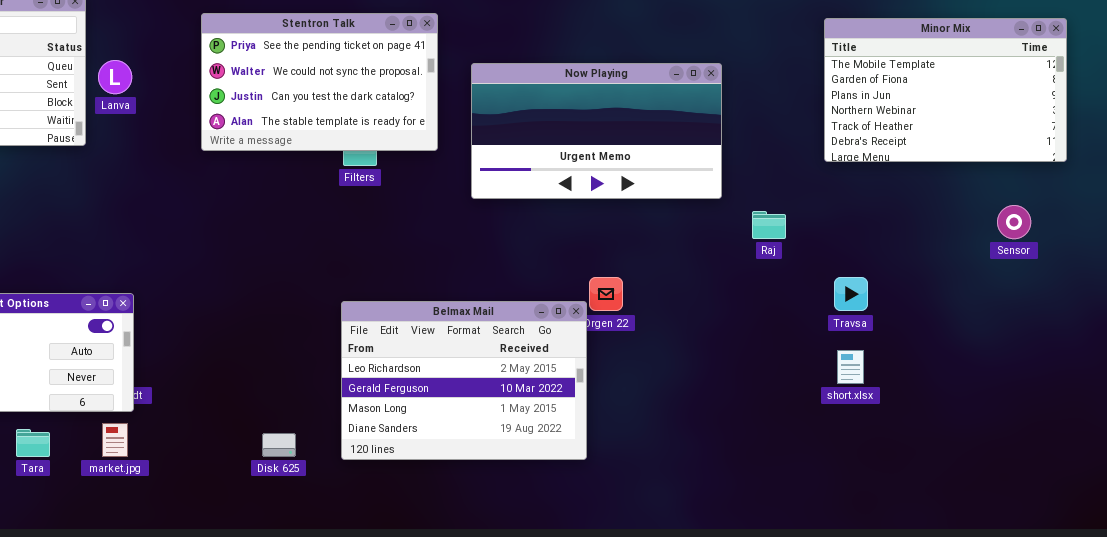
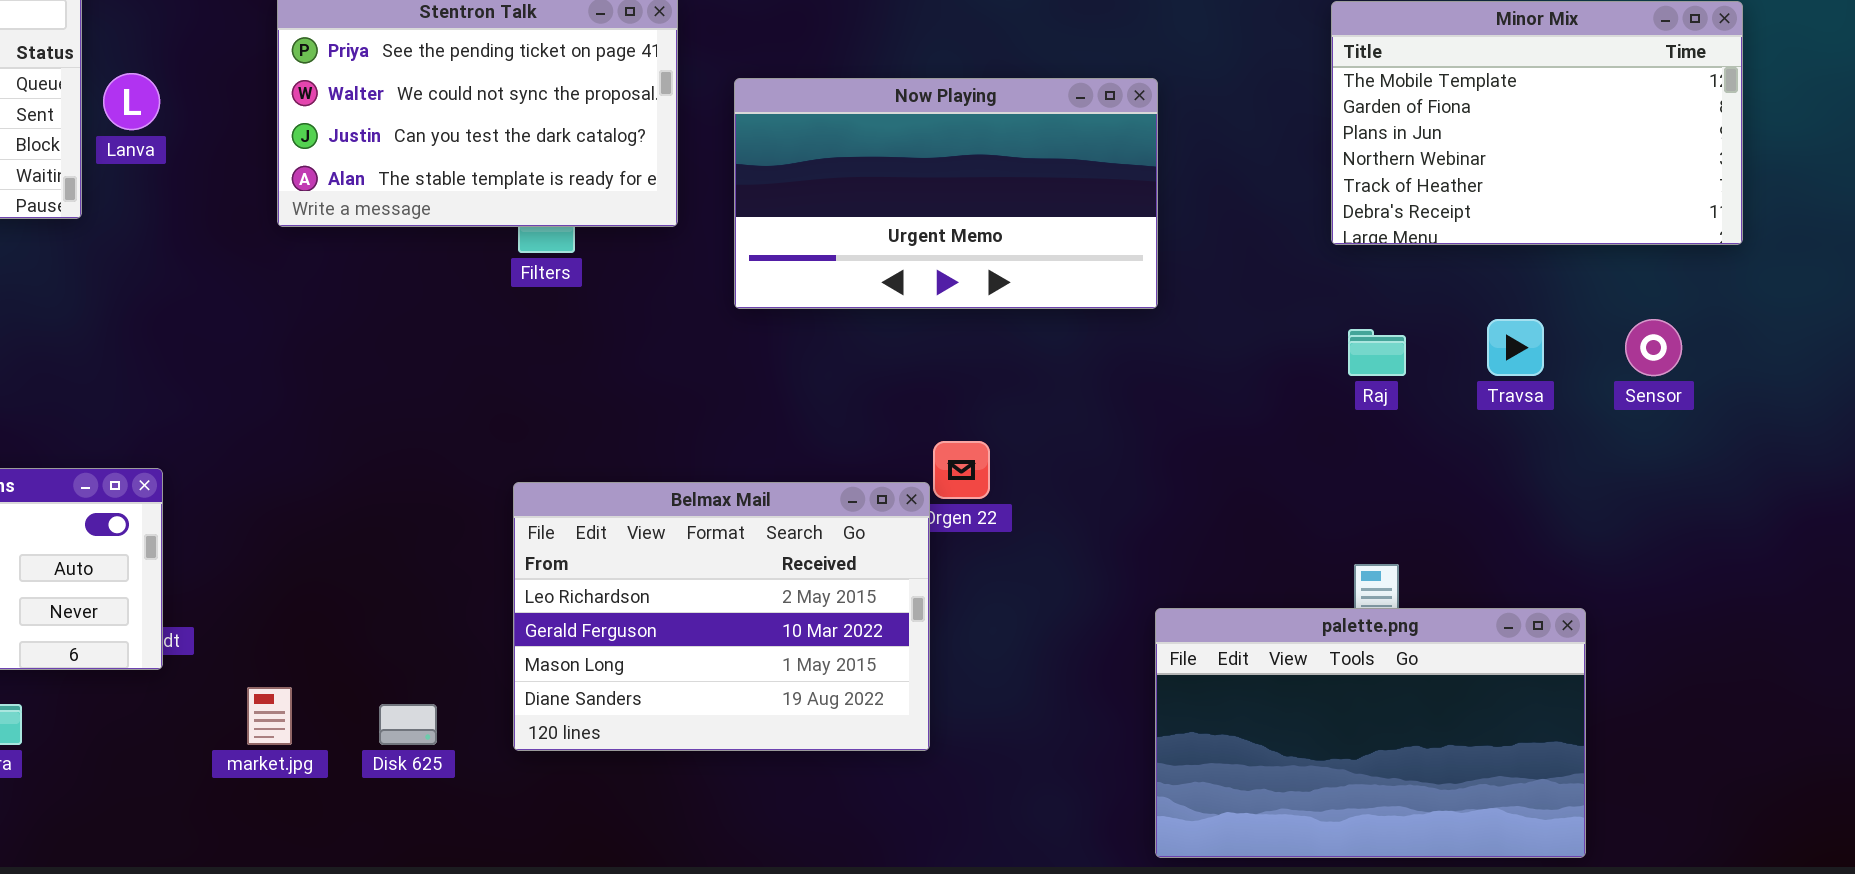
Raj: [752,211,786,239] -> [1348,329,1406,376], moved
Travsa: [834,277,868,311] -> [1487,319,1544,376], moved
palette.png: none -> [1155,608,1586,858], opened
market.jpg: [102,423,128,457] -> [247,687,292,745], moved

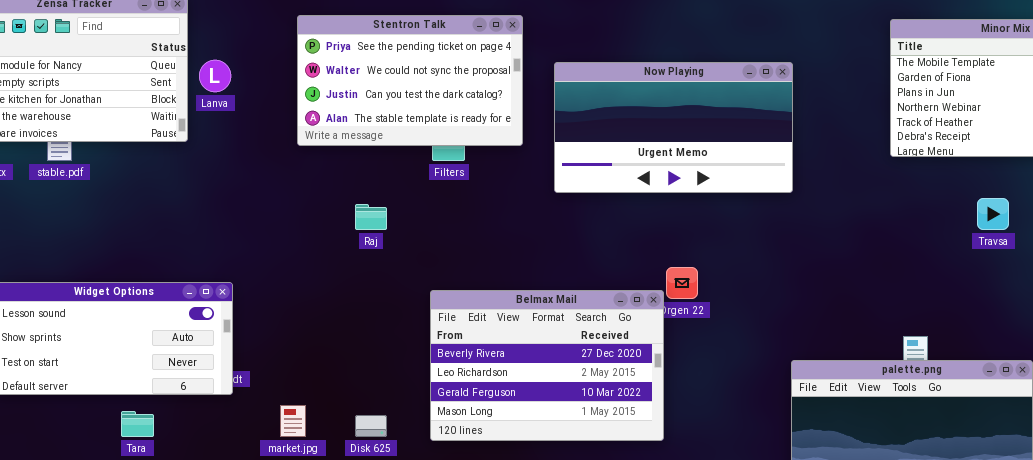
Raj: [1348,329,1406,376] -> [355,204,387,230], moved
Belmax Mail: [513,482,930,751] -> [430,290,664,441], scrolled up 1 row

